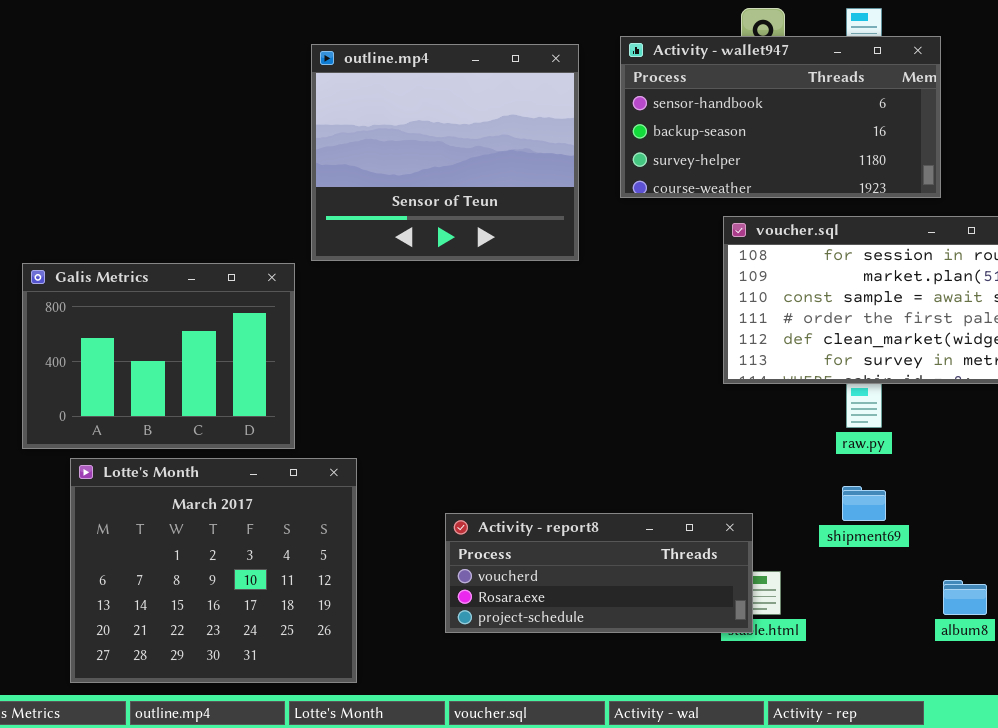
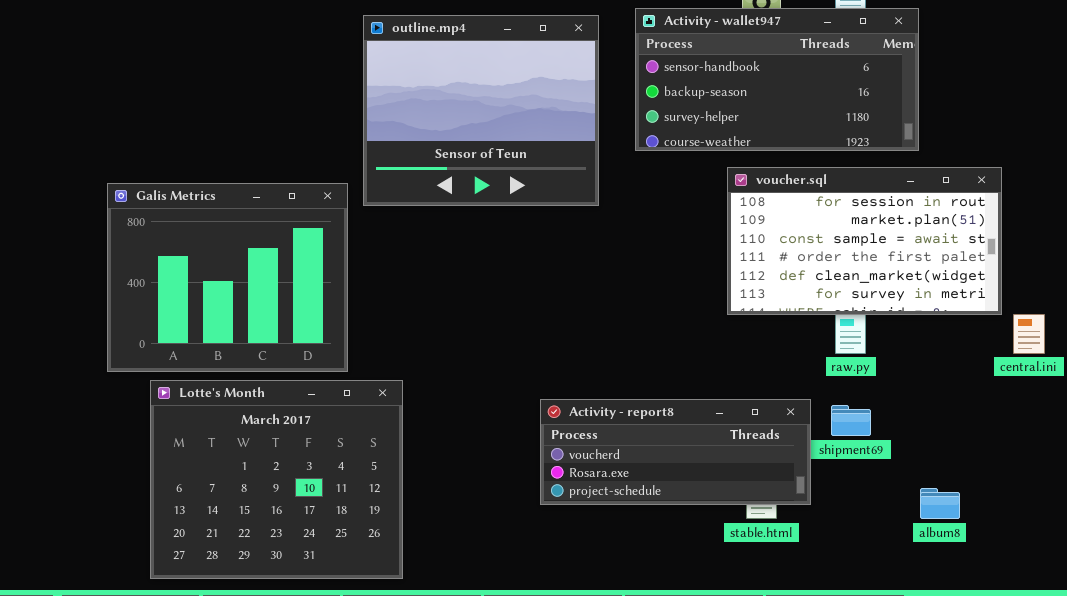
Galis Metrics: [22,263,295,449] -> [107,183,348,372], resized
Activity - report8: [445,513,753,633] -> [540,399,811,505], moved

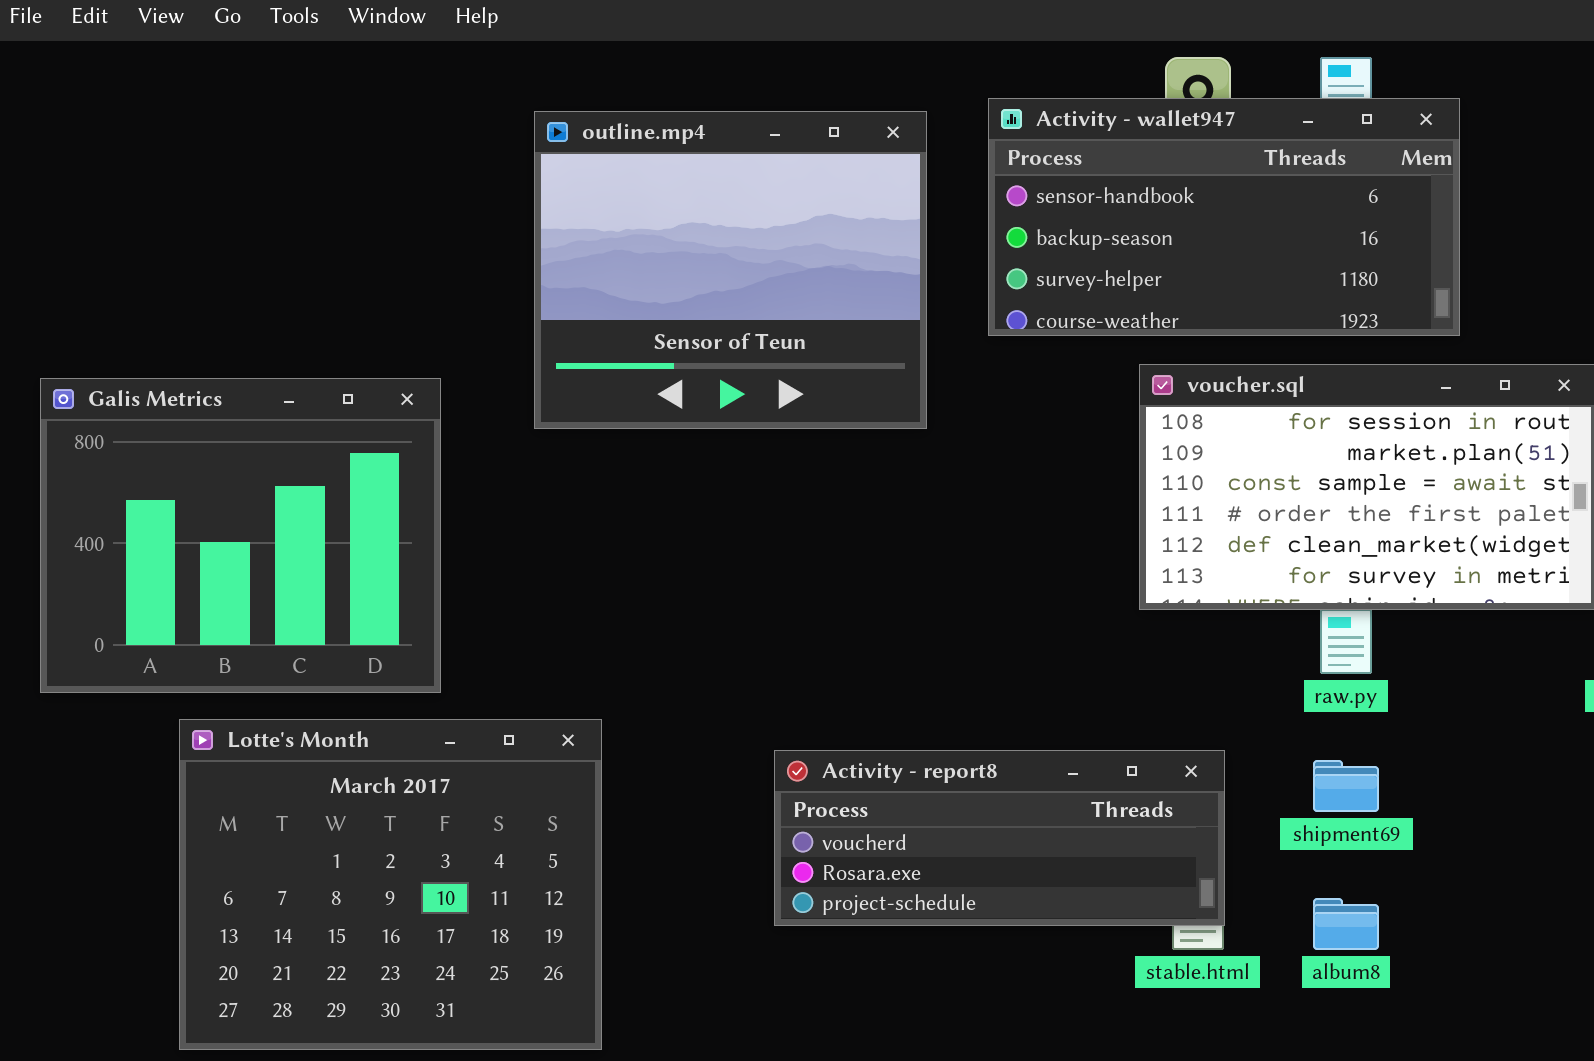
Galis Metrics: [107,183,348,372] -> [40,378,441,693], moved
Activity - report8: [540,399,811,505] -> [774,750,1225,926], moved
album8: [920,488,960,519] -> [1313,898,1379,950], moved

